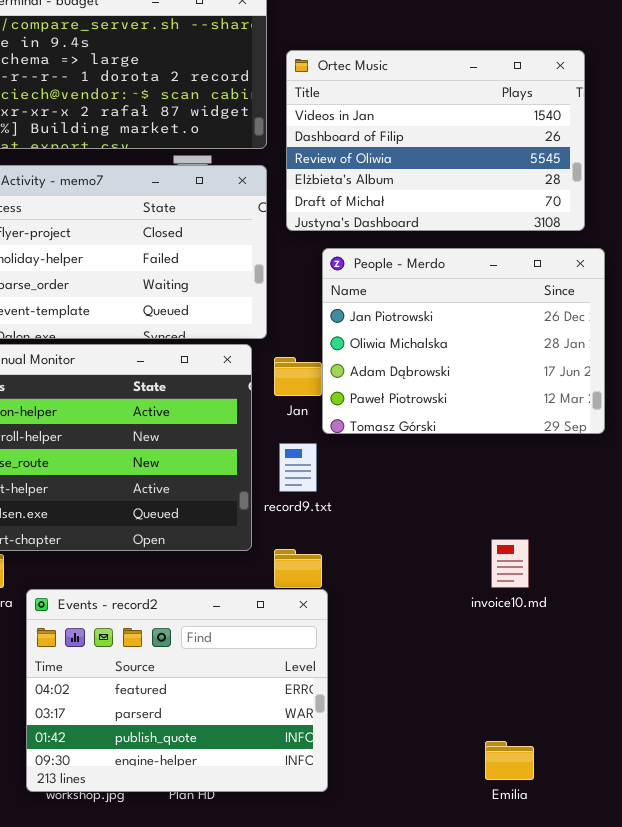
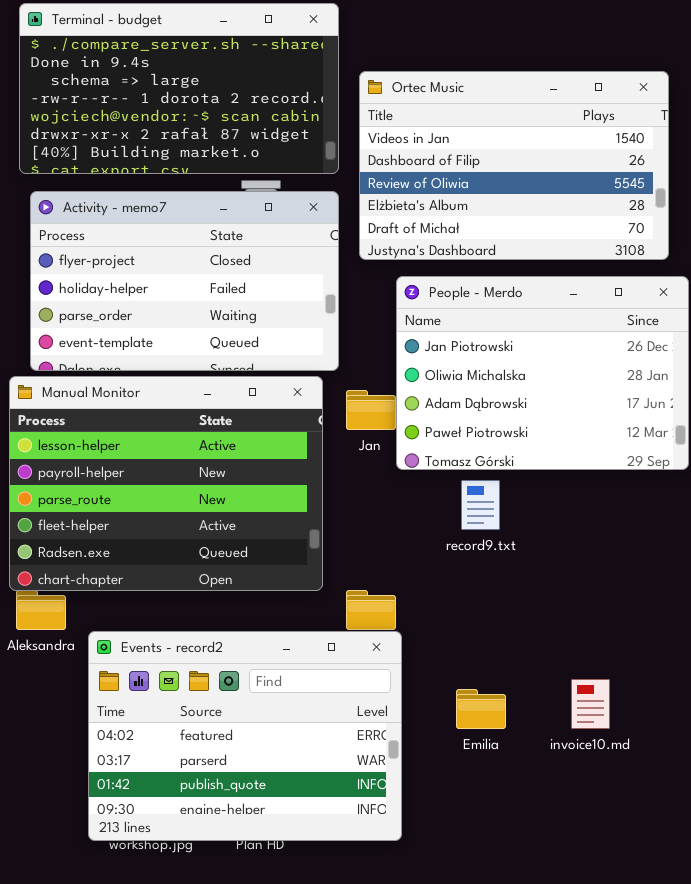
record9.txt: [279,443,317,492] -> [461,480,500,530], moved
invoice10.md: [491,539,529,588] -> [571,679,610,729], moved
Emilia: [485,741,534,780] -> [456,689,506,729], moved

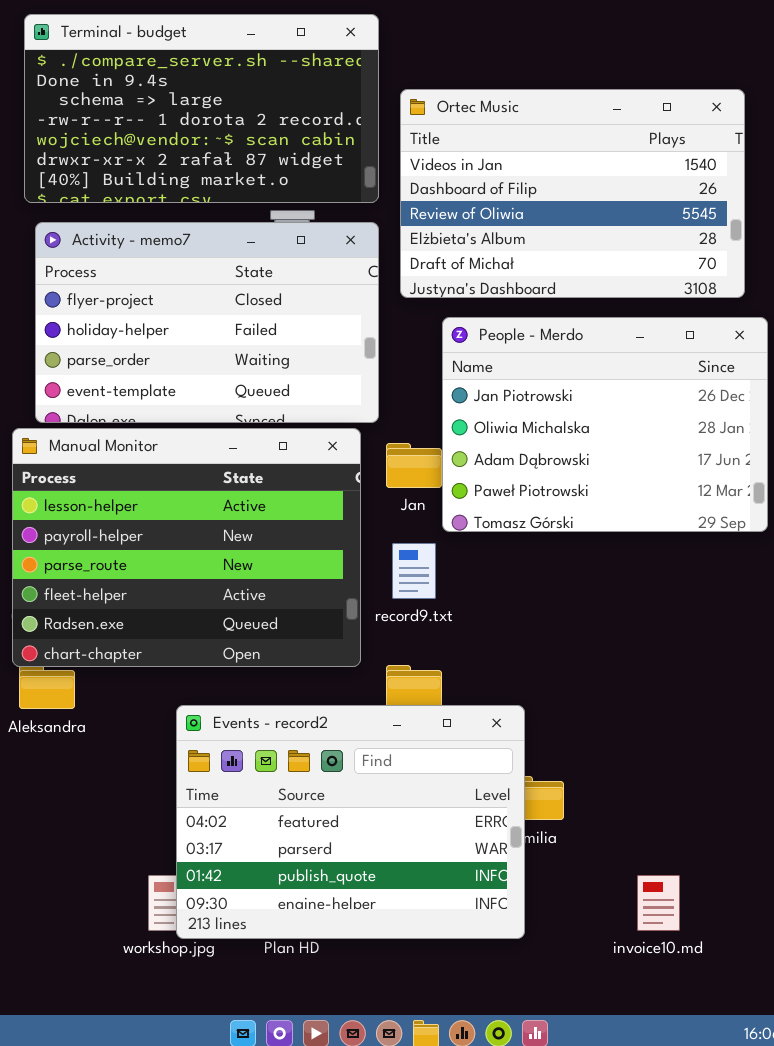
record9.txt: [461,480,500,530] -> [392,543,436,599], moved
Events - record2: [88,631,402,841] -> [176,705,525,939], moved
invoice10.md: [571,679,610,729] -> [637,875,680,931], moved

